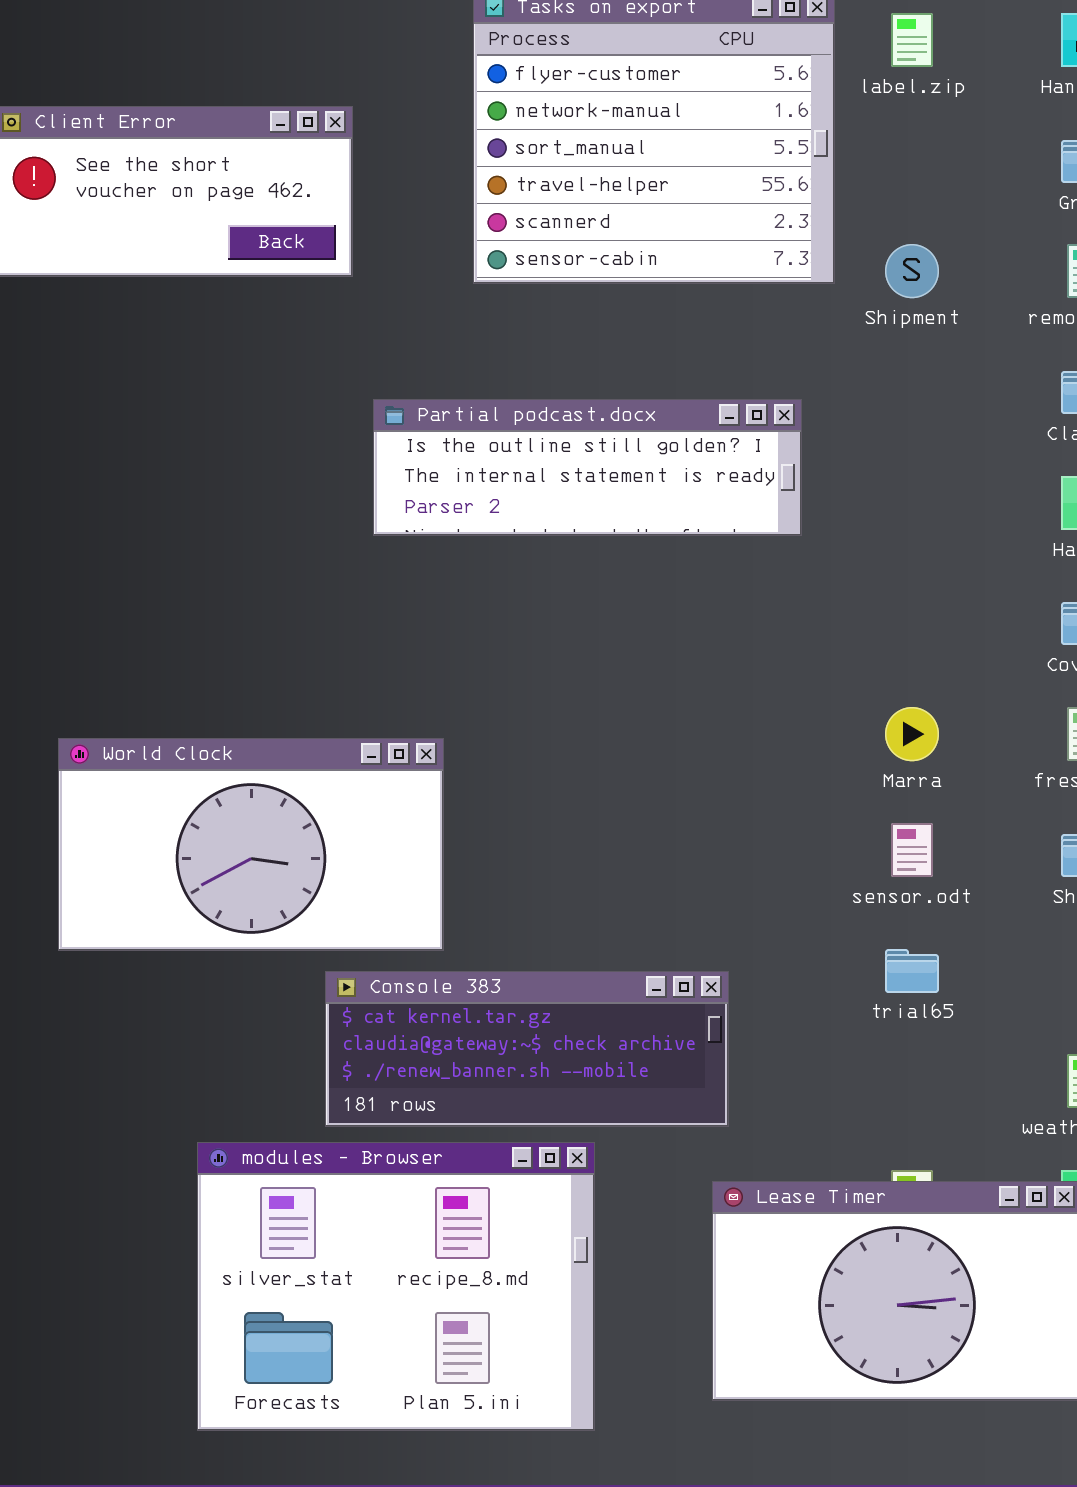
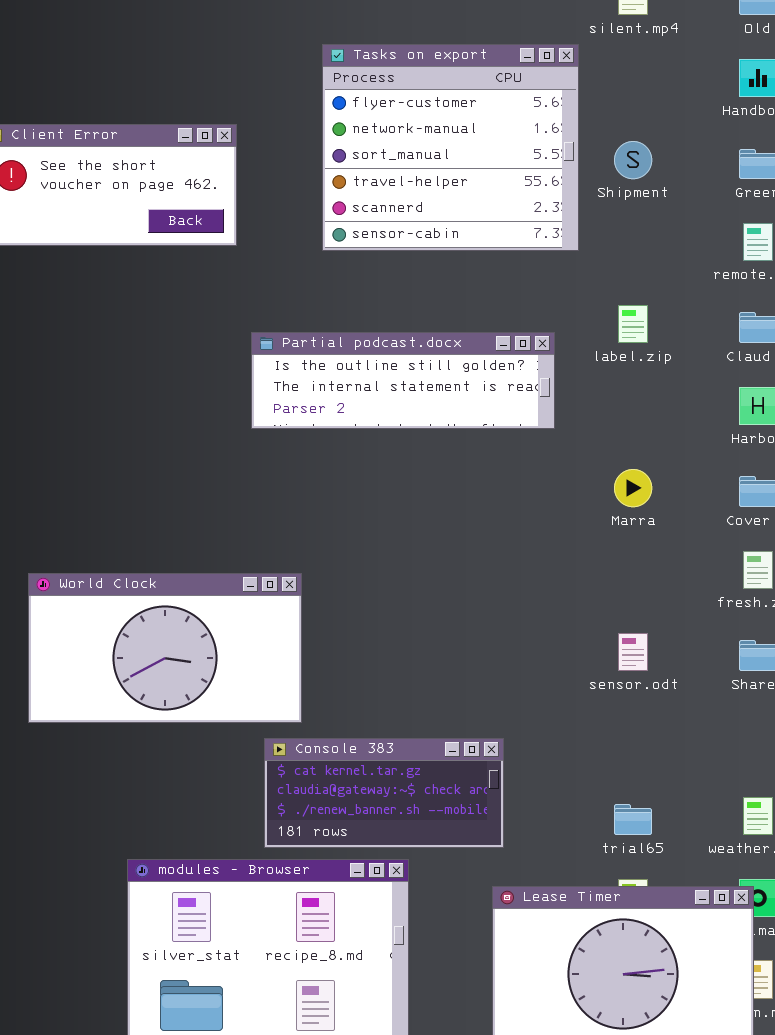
label.zip: [891,13,933,67] -> [618,305,648,343], moved
Shipment: [885,244,939,298] -> [614,141,652,179], moved
Marra: [885,707,939,761] -> [614,469,652,507], moved
trial65: [885,949,939,993] -> [614,804,652,835], moved
Console 383: [325,971,729,1127] -> [264,738,504,848], resized

